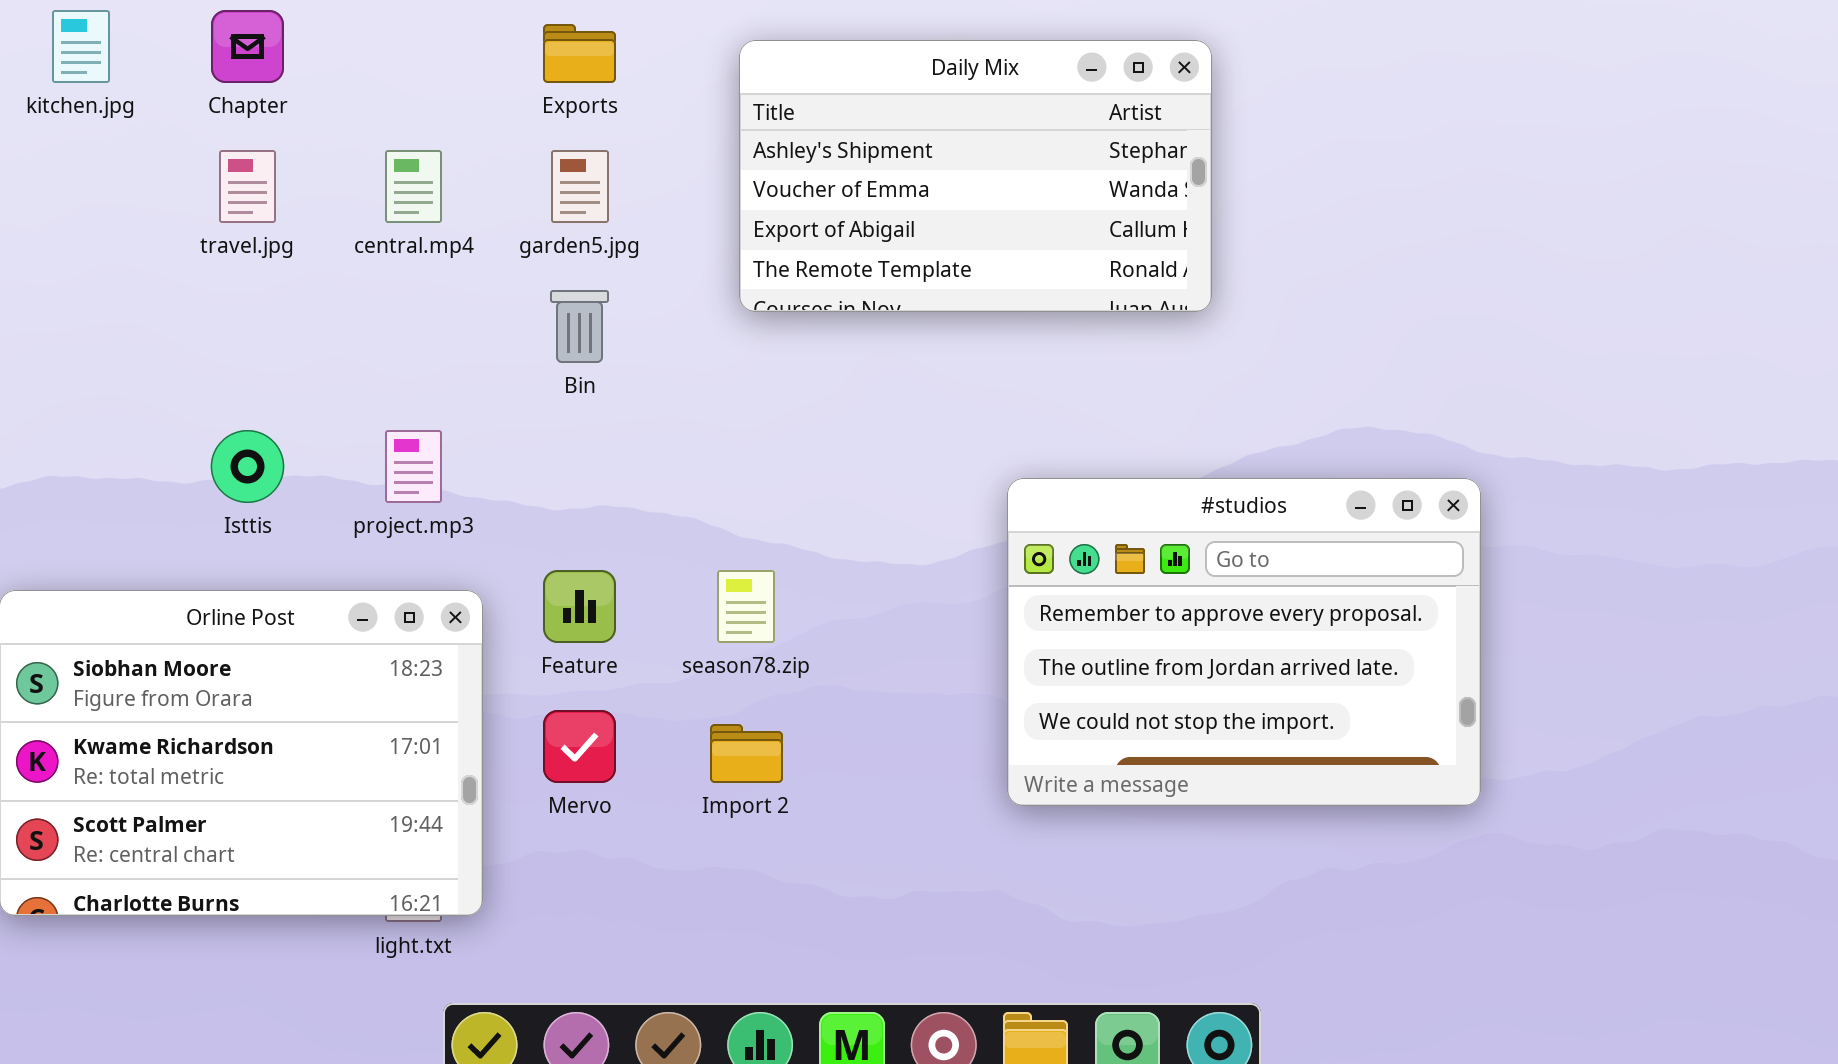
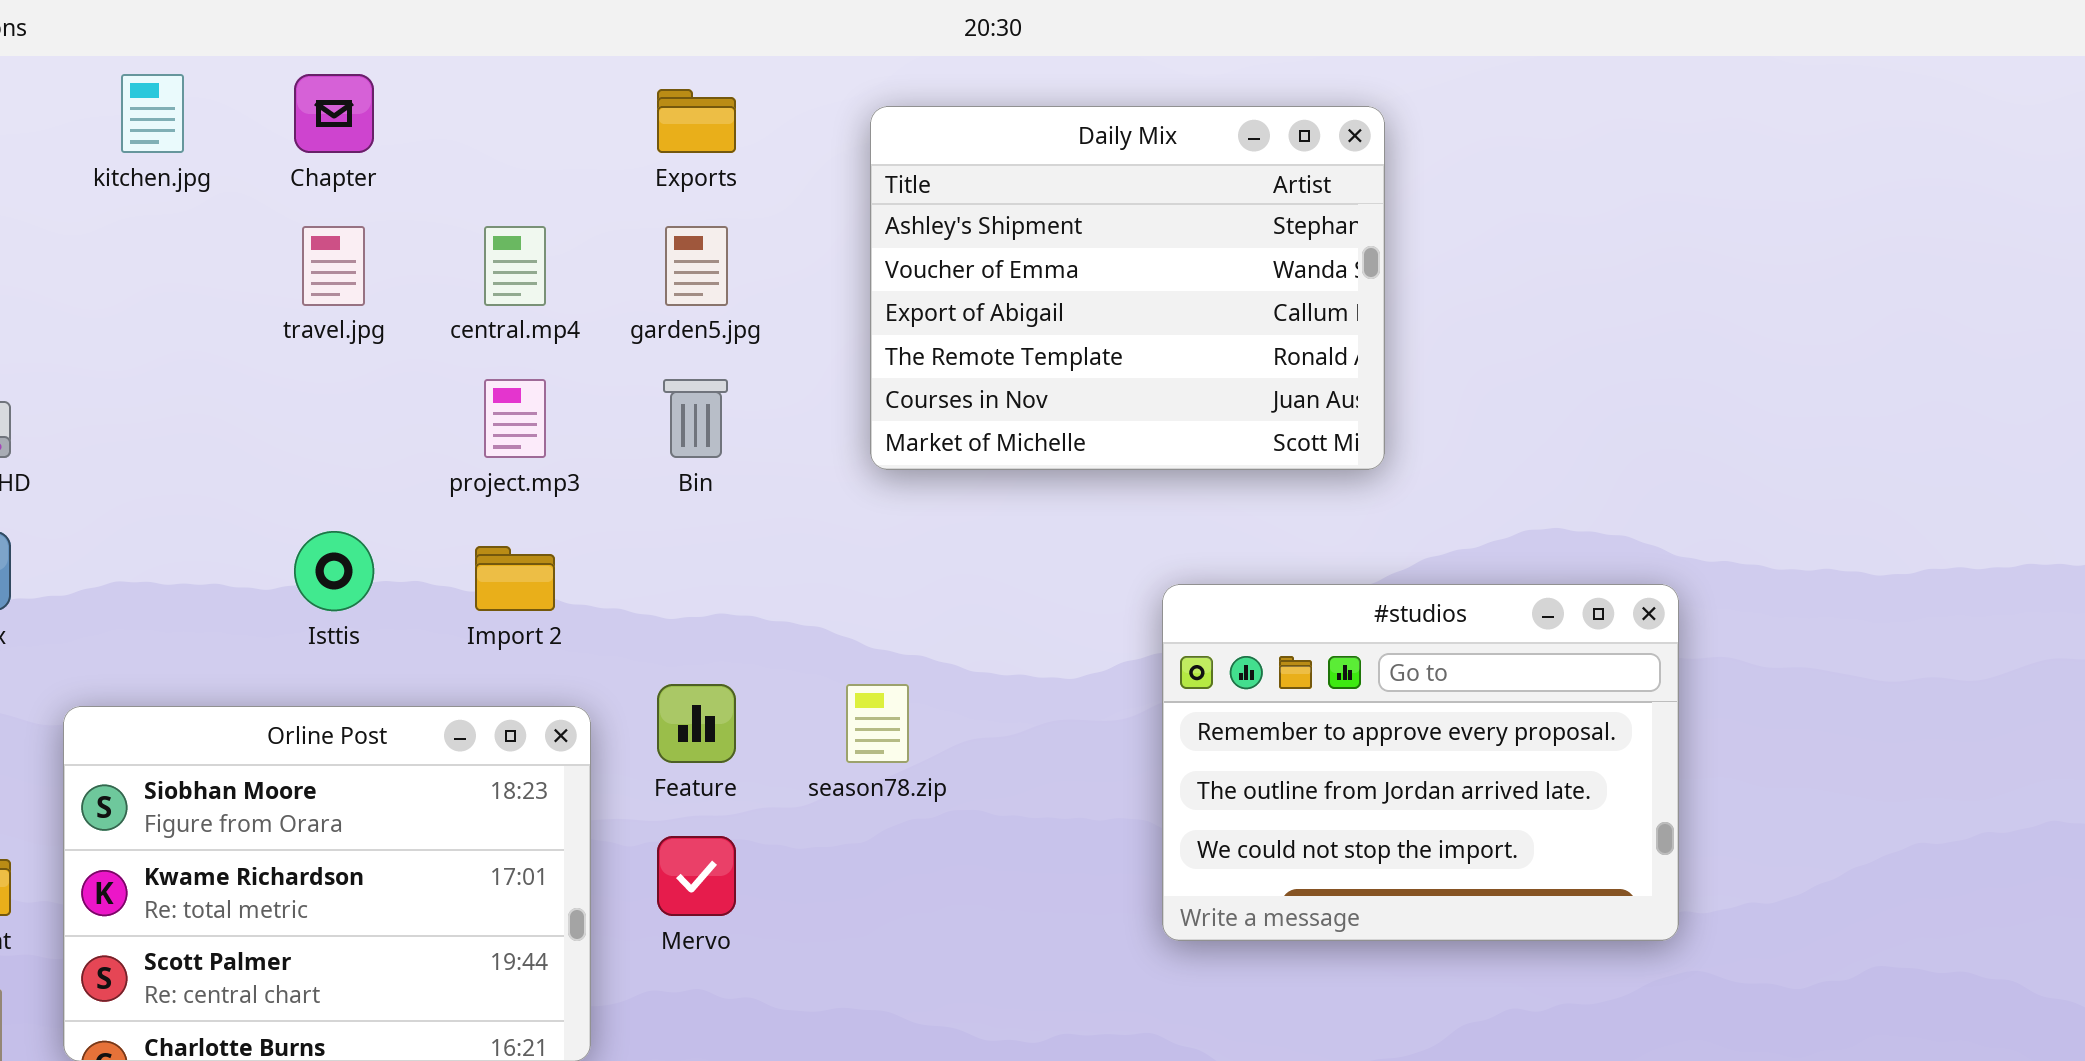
Daily Mix: [739,40,1212,312] -> [870,106,1385,470], resized
project.mp3: [385,430,442,503] -> [484,379,546,458], moved
Import 2: [710,724,783,783] -> [475,546,555,611], moved

